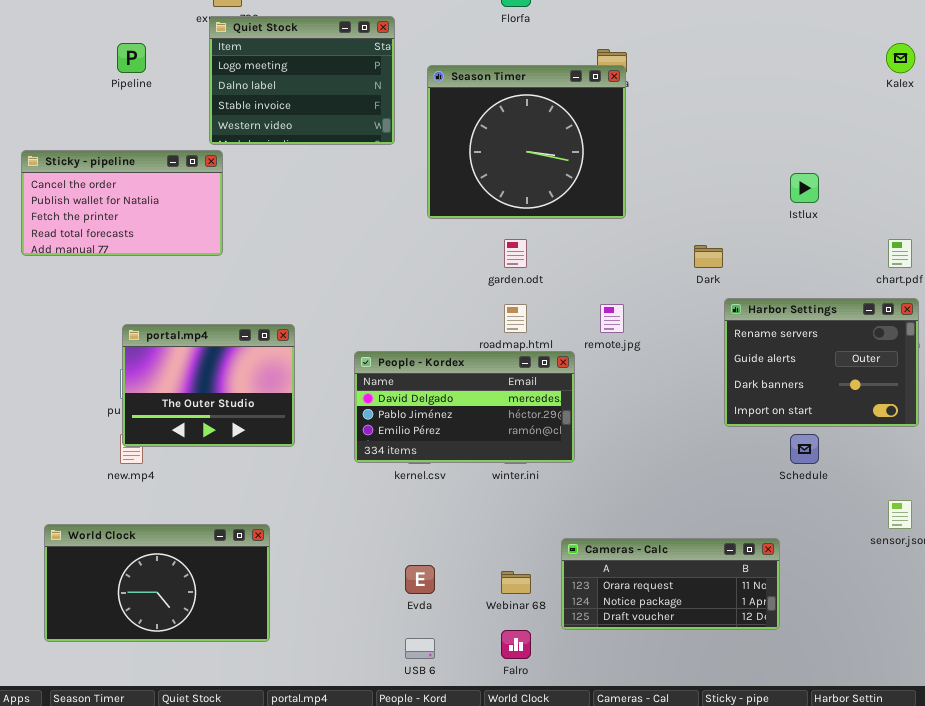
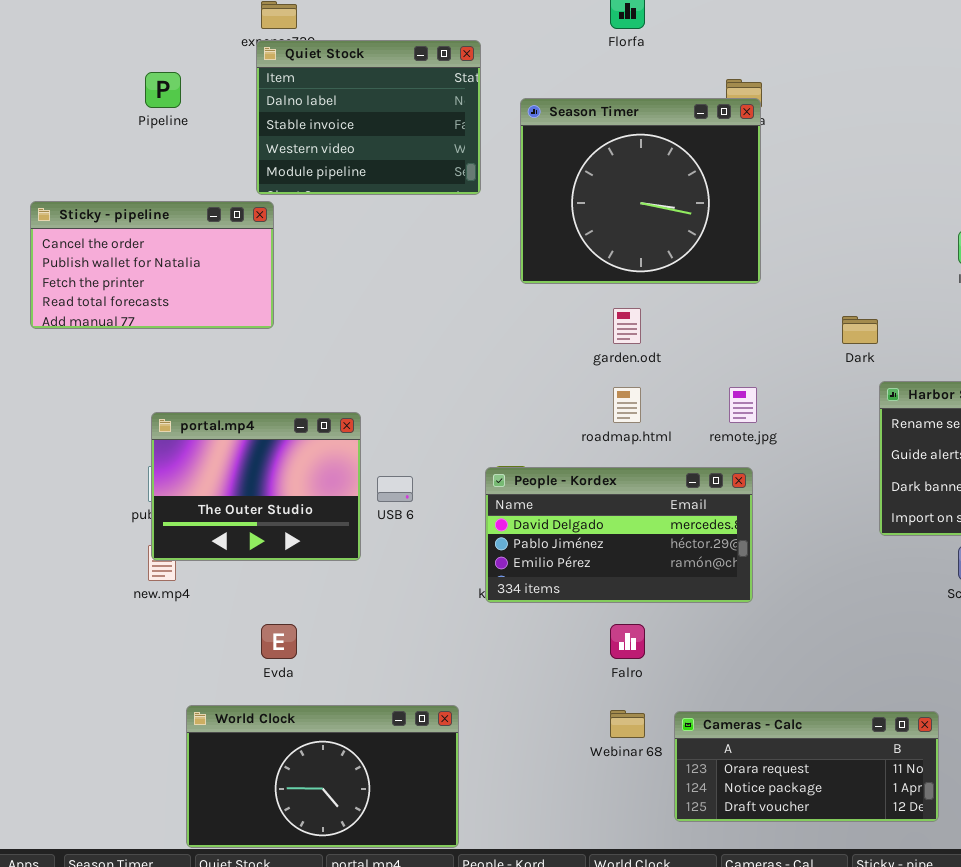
Quiet Stock: [209,16,395,145] -> [256,40,481,195], scrolled down 1 row
People - Kordex: [354,351,575,463] -> [485,467,753,603], moved
World Clock: [44,524,270,642] -> [186,705,459,848], moved
Cameras - Calc: [561,538,780,630] -> [674,711,939,822], moved
Evda: [405,565,435,594] -> [261,624,297,659], moved
Falro: [501,630,531,659] -> [610,624,645,659], moved
USB 6: [405,638,435,659] -> [377,476,413,502], moved

